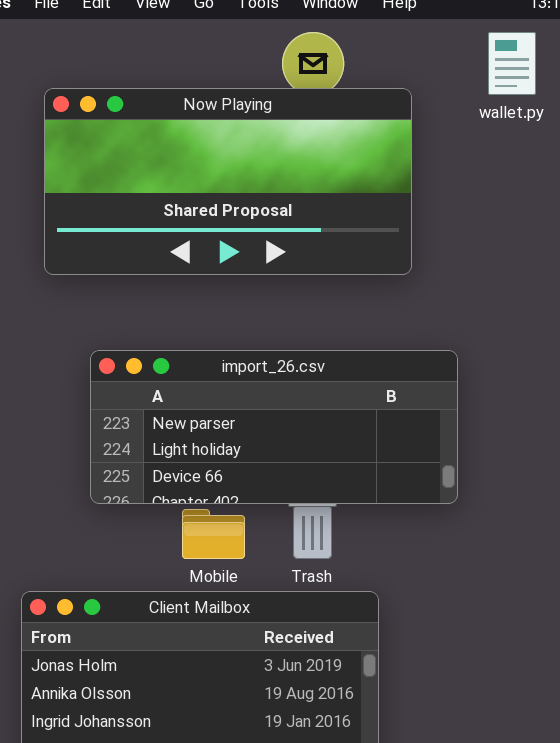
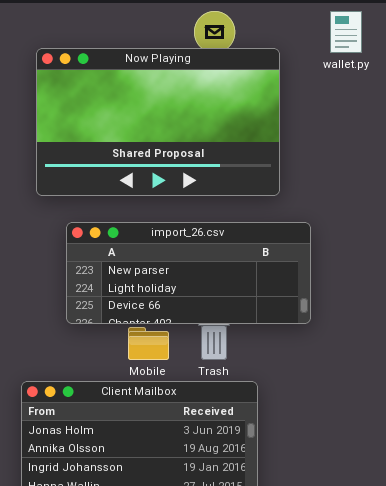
Now Playing: [44,88,412,275] -> [36,48,280,196], resized

